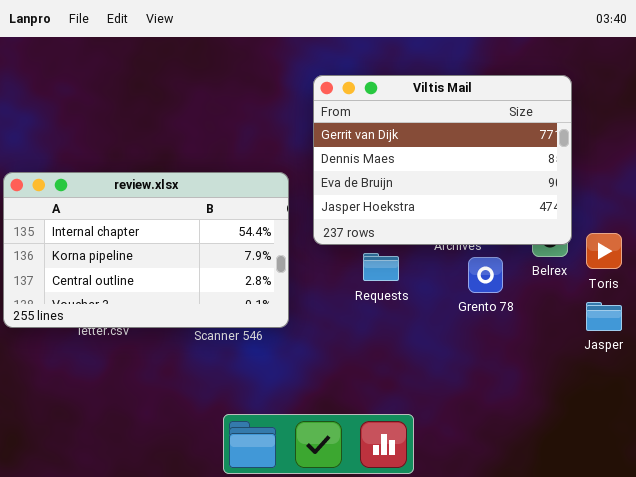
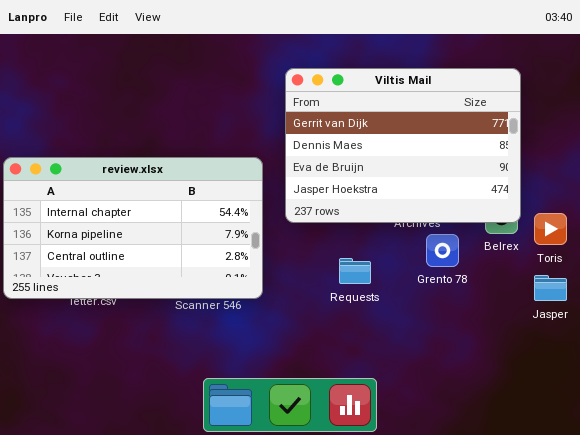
Requests: [363,253,399,281] -> [339,258,371,284], moved

